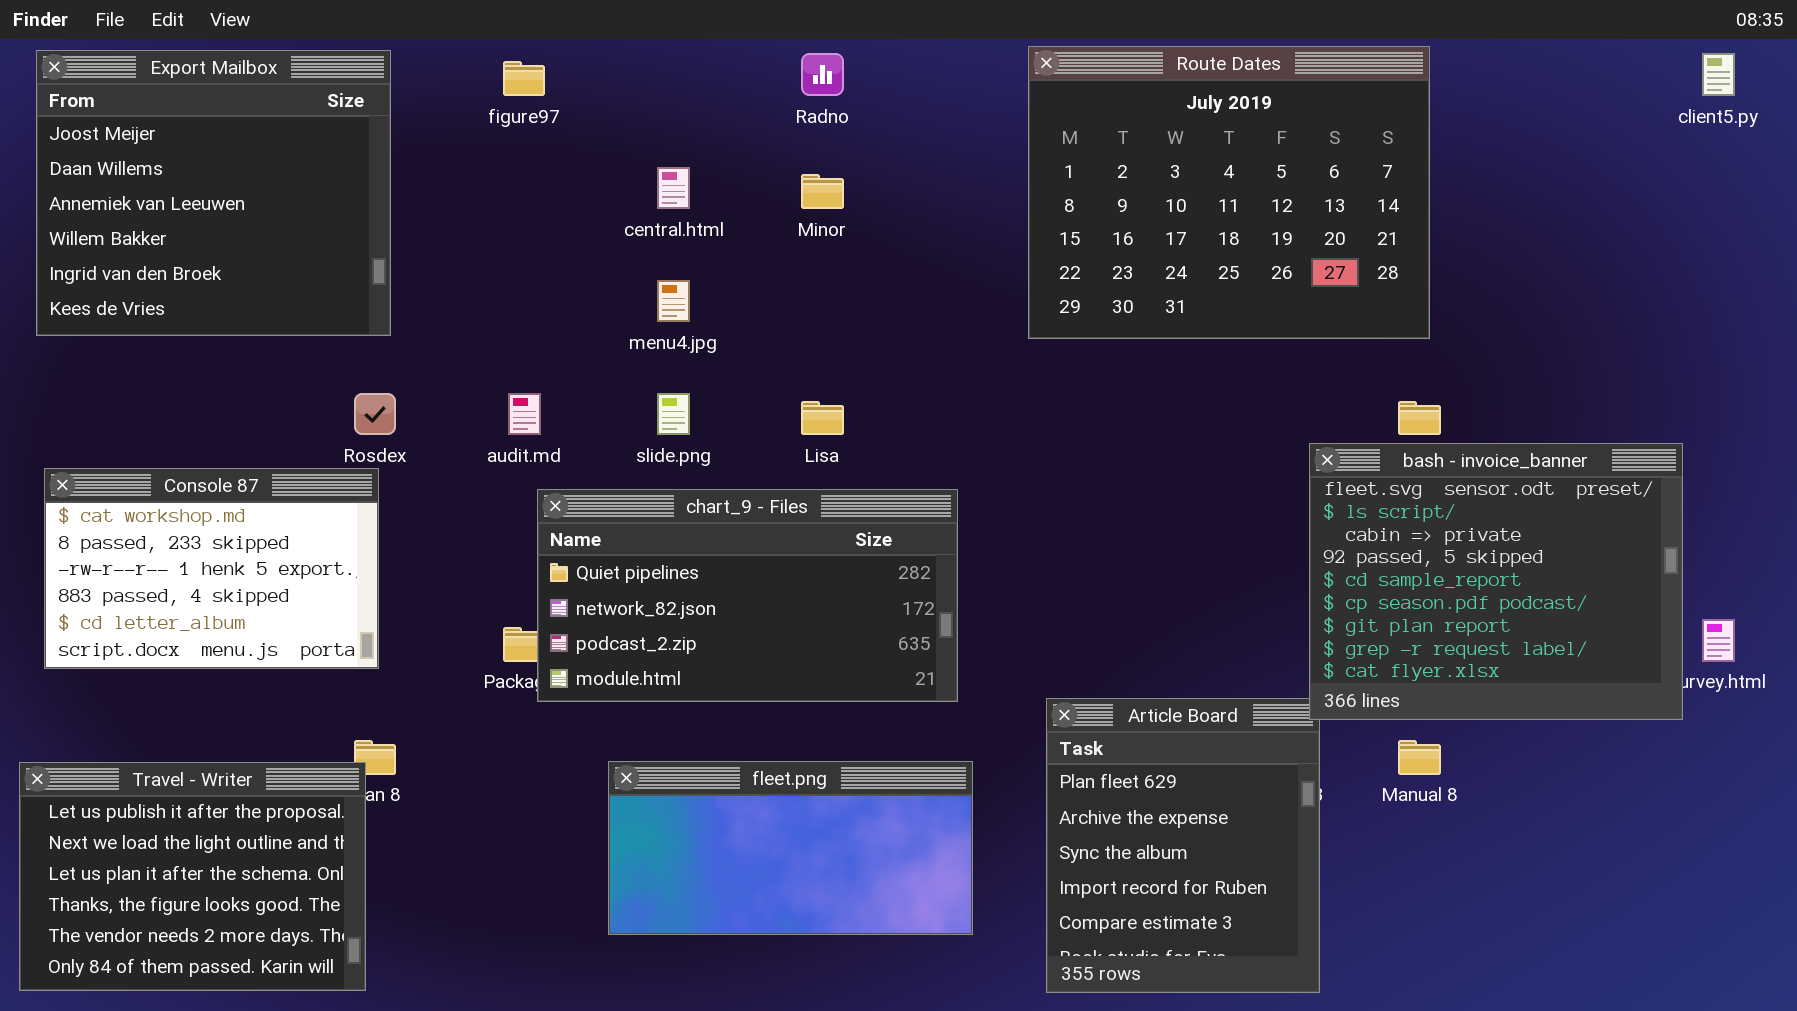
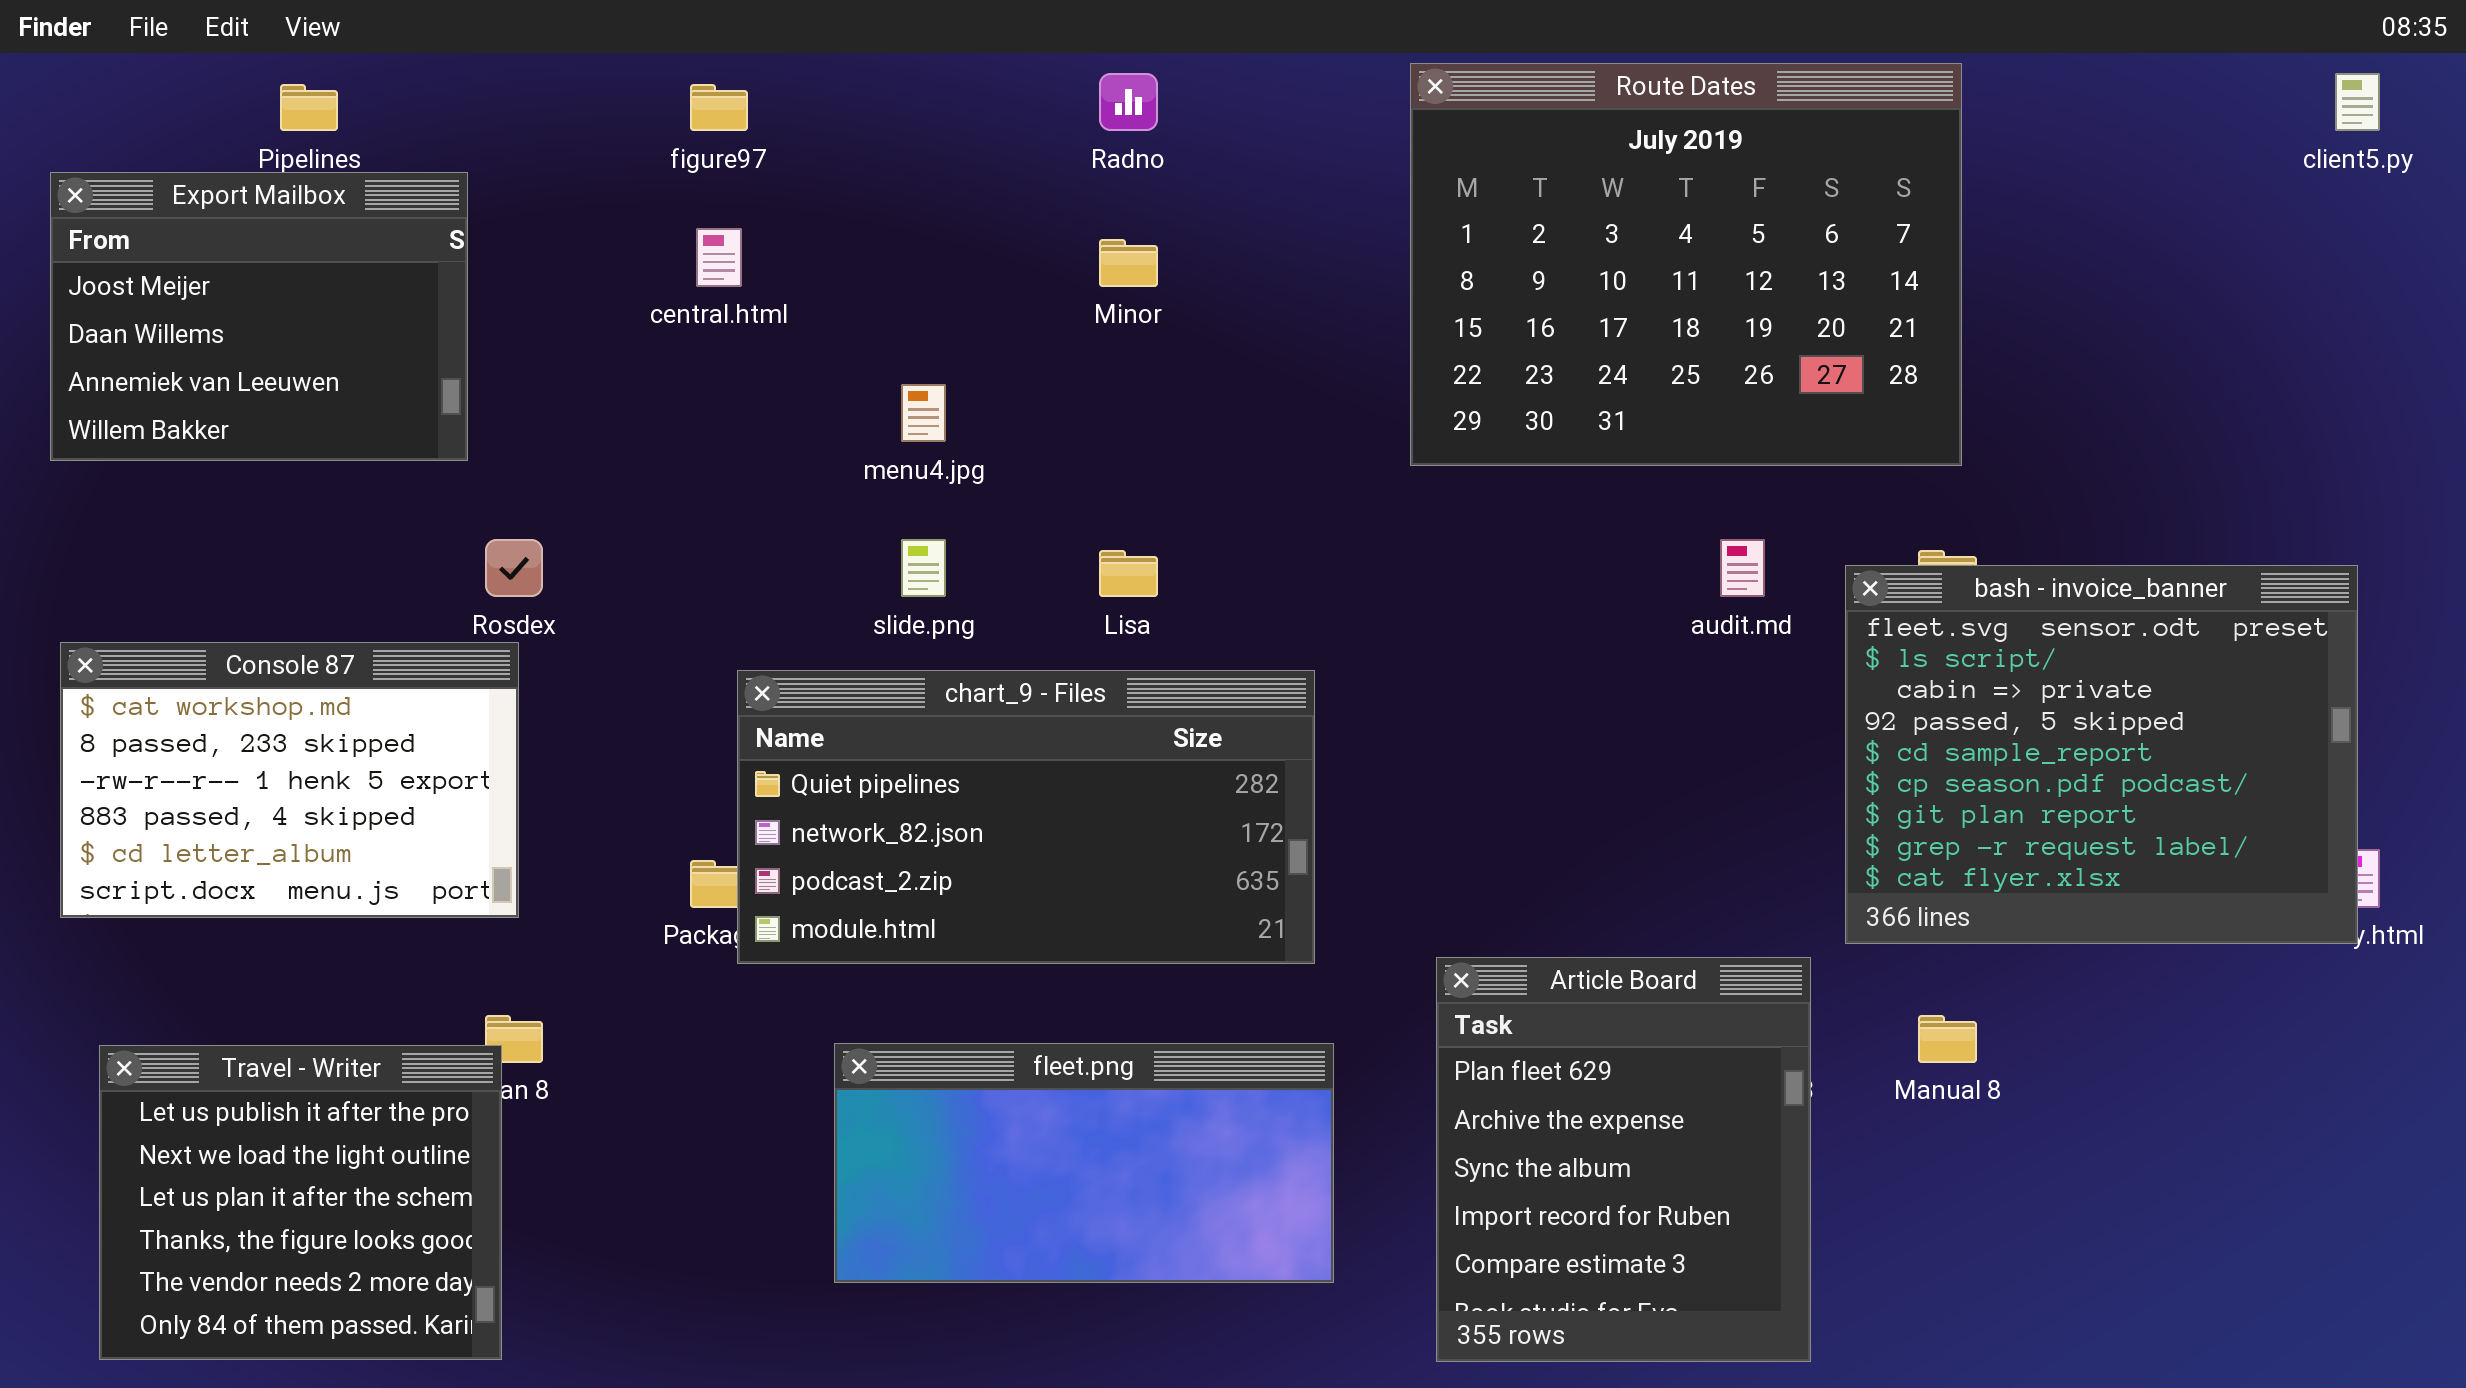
Export Mailbox: [36,50,391,336] -> [50,172,468,461], resized
central.html: [657,167,690,209] -> [696,228,742,287], moved
audit.md: [508,393,541,435] -> [1720,539,1765,597], moved
bash - invoice_banner: [1309,443,1683,720] -> [1845,565,2358,944], moved
Travel - Writer: [19,762,366,991] -> [99,1045,502,1360], resized

